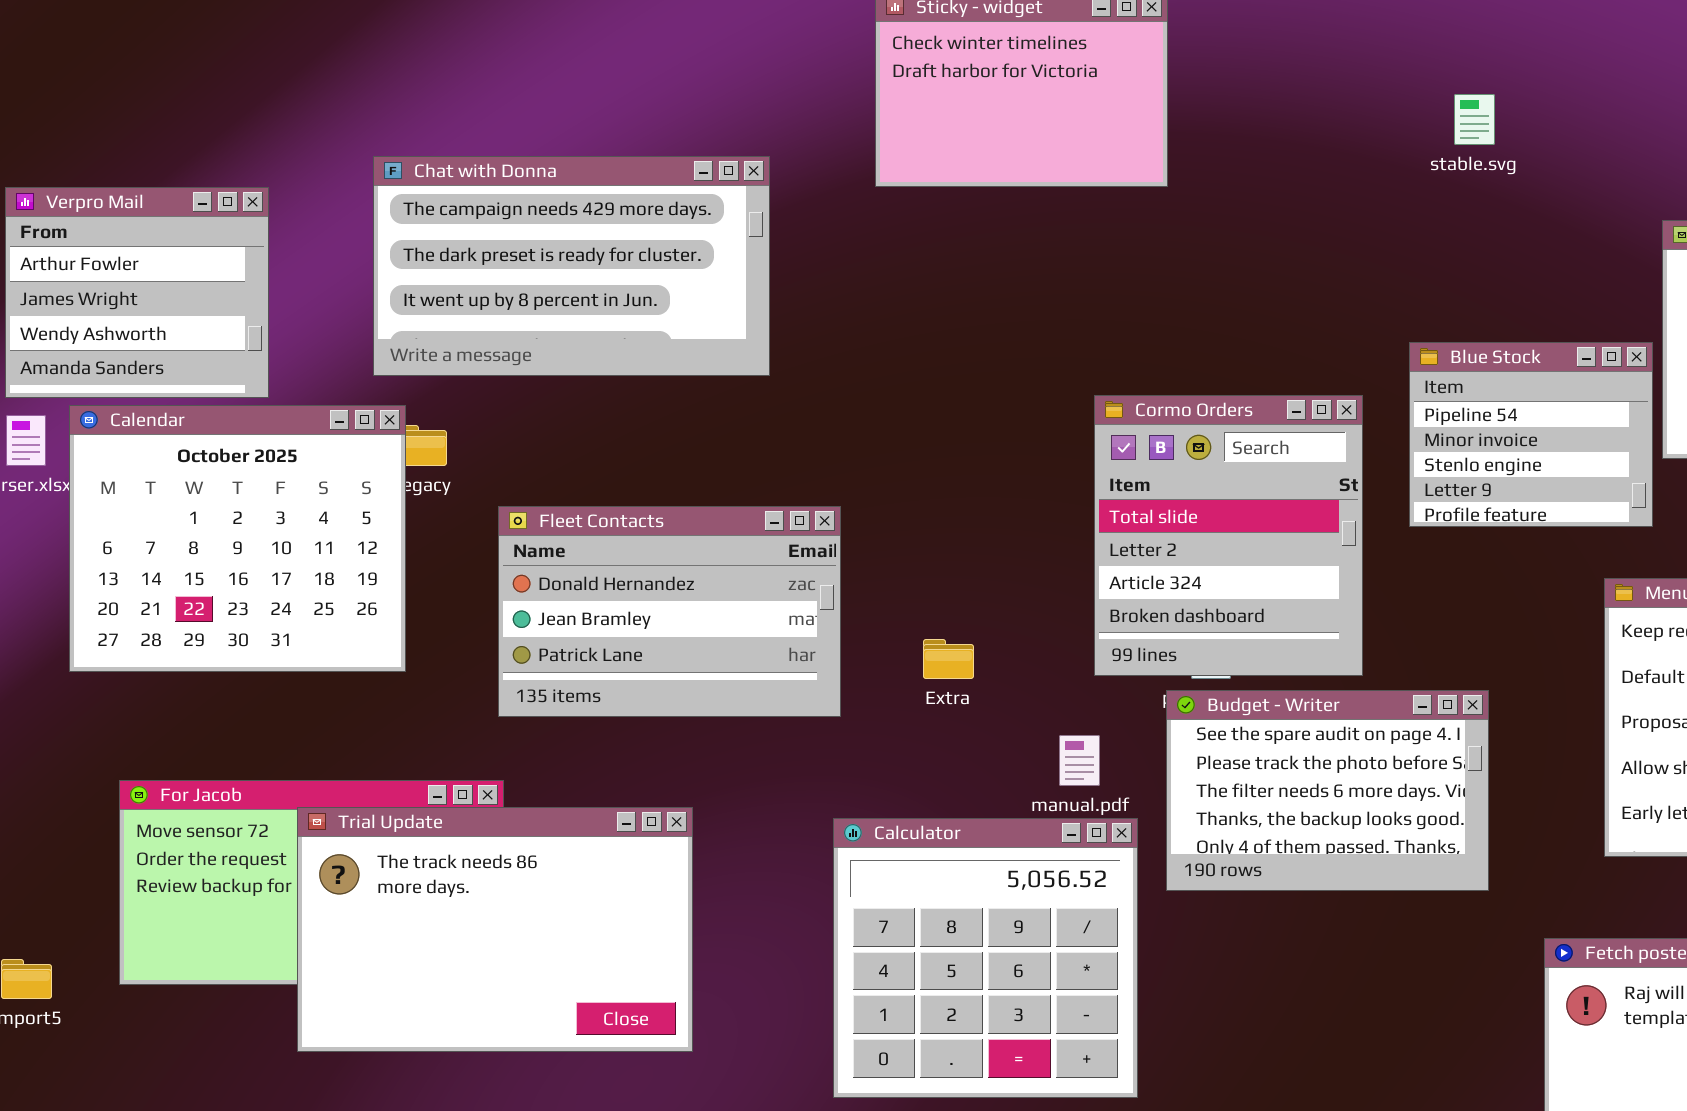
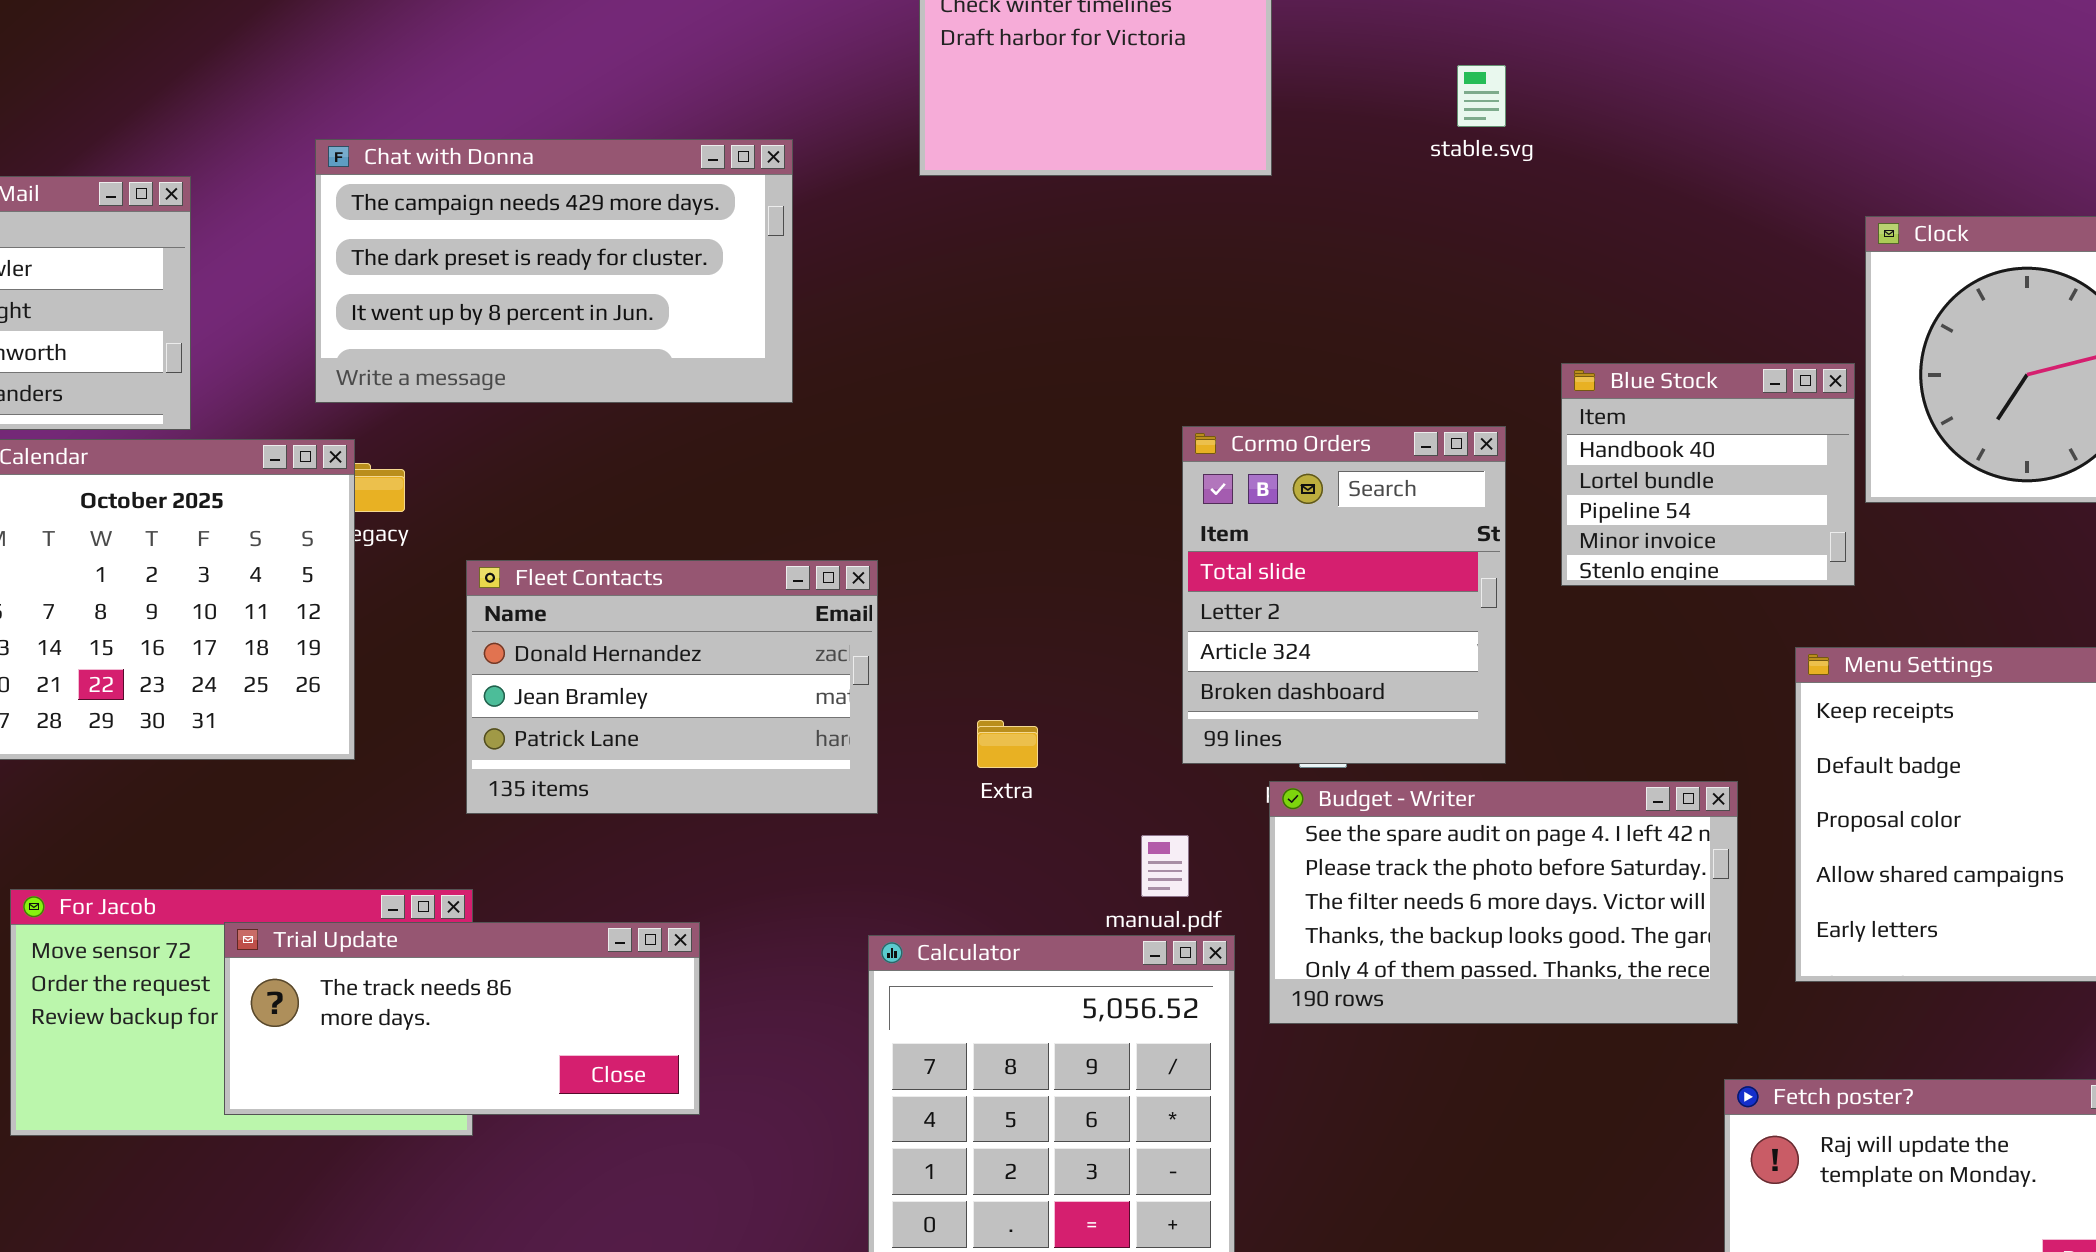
stable.svg: [1454,94,1495,145] -> [1457,65,1506,127], moved
Blue Stock: [1409,342,1653,527] -> [1561,363,1855,586], scrolled up 2 rows
Budget - Writer: [1166,690,1489,891] -> [1269,781,1738,1024], resized
Trial Update: [297,807,693,1052] -> [224,922,700,1115], resized

